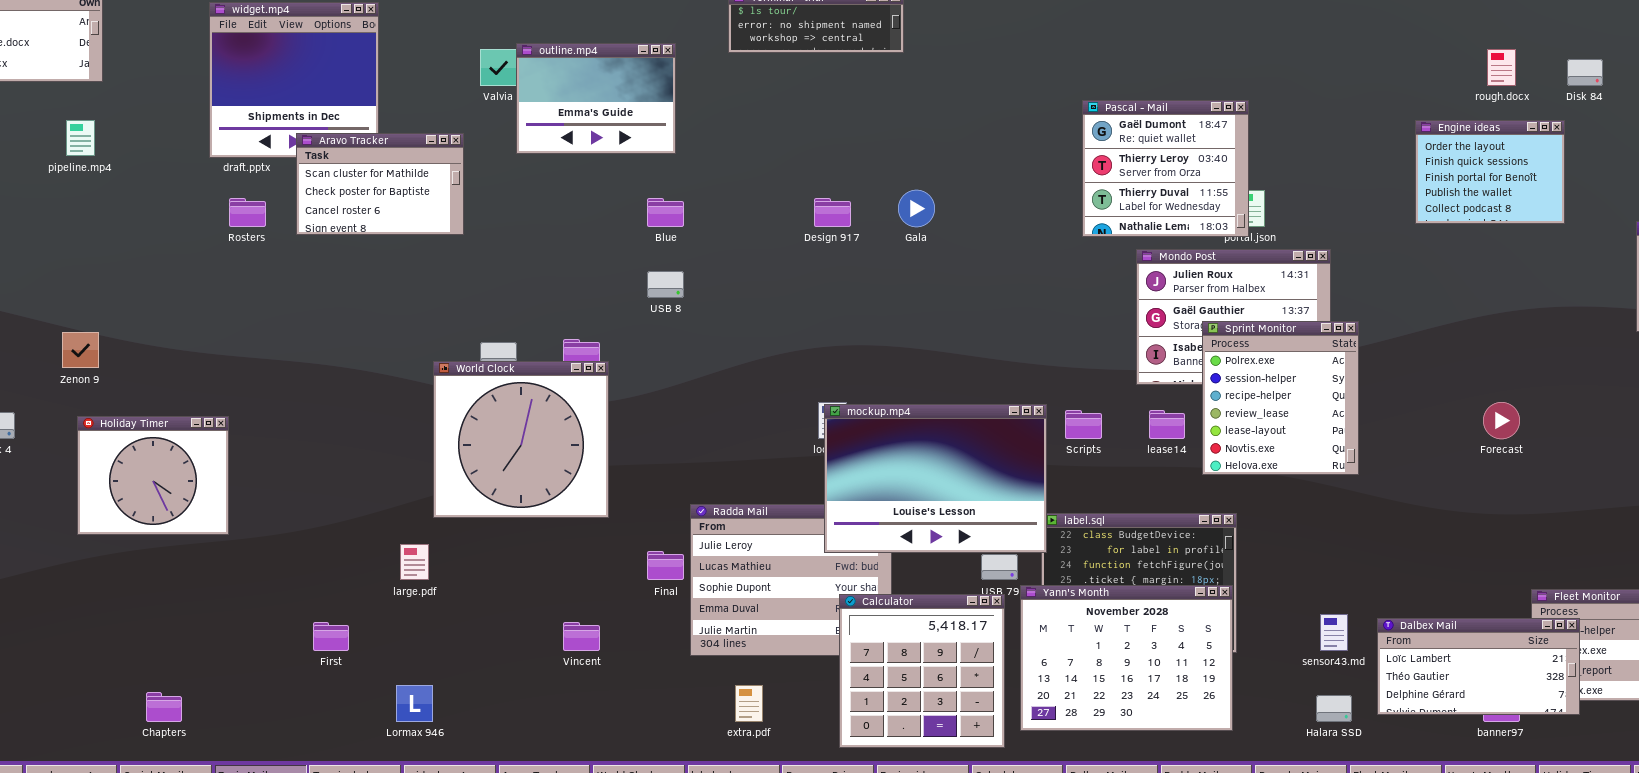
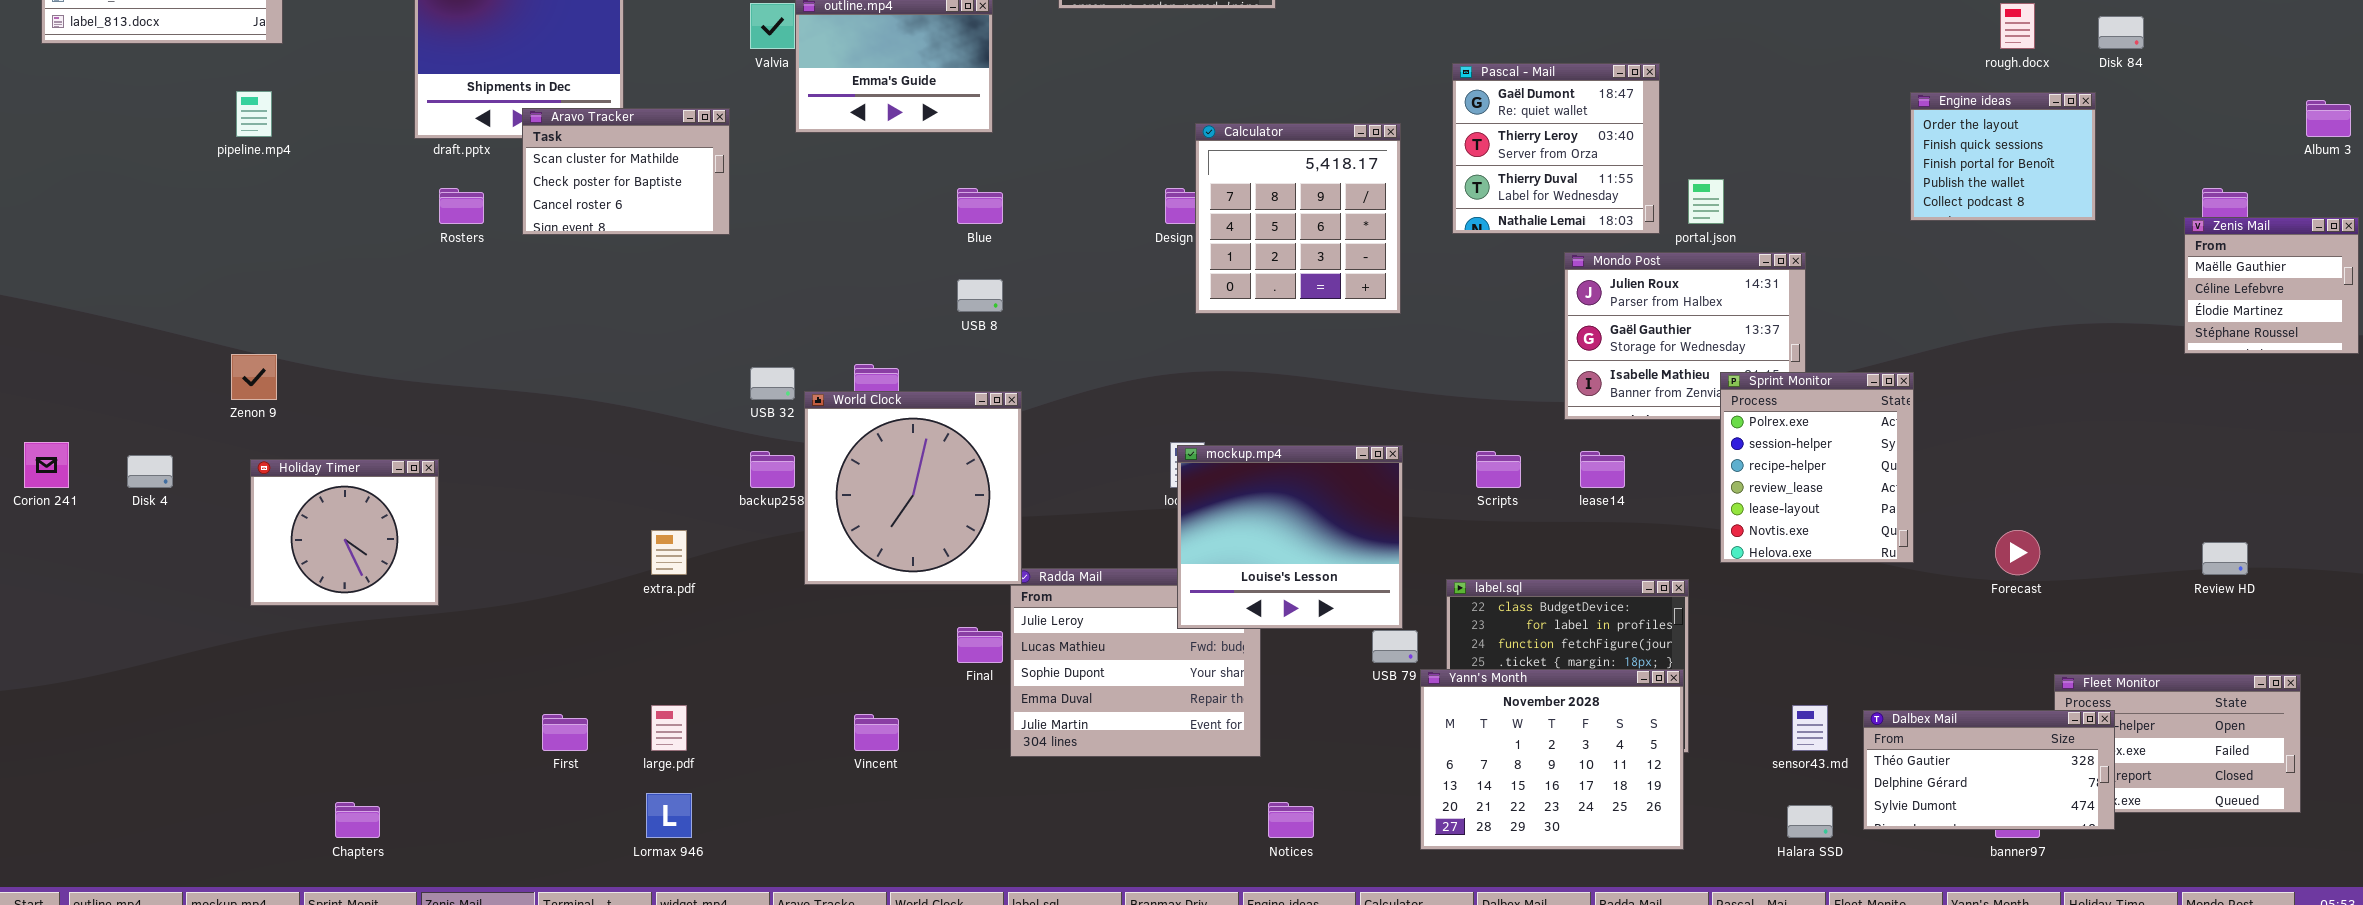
Pascal - Mail: [1082,100,1249,237] -> [1452,63,1660,234], moved
Sprint Monitor: [1202,321,1359,475] -> [1720,372,1914,563], moved
World Clock: [433,361,609,518] -> [804,391,1022,585], moved
Forecast: [1483,402,1520,439] -> [1995,530,2040,575], moved
mockup.mp4: [824,404,1047,553] -> [1177,445,1403,629], resized
large.pdf: [400,544,429,580] -> [651,705,687,751], moved
Calculator: [839,594,1005,748] -> [1195,123,1401,314], moved
Dalbex Mail: [1377,618,1580,715] -> [1863,710,2115,830], scrolled down 1 row
extra.pdf: [735,685,763,722] -> [651,530,687,575], moved

